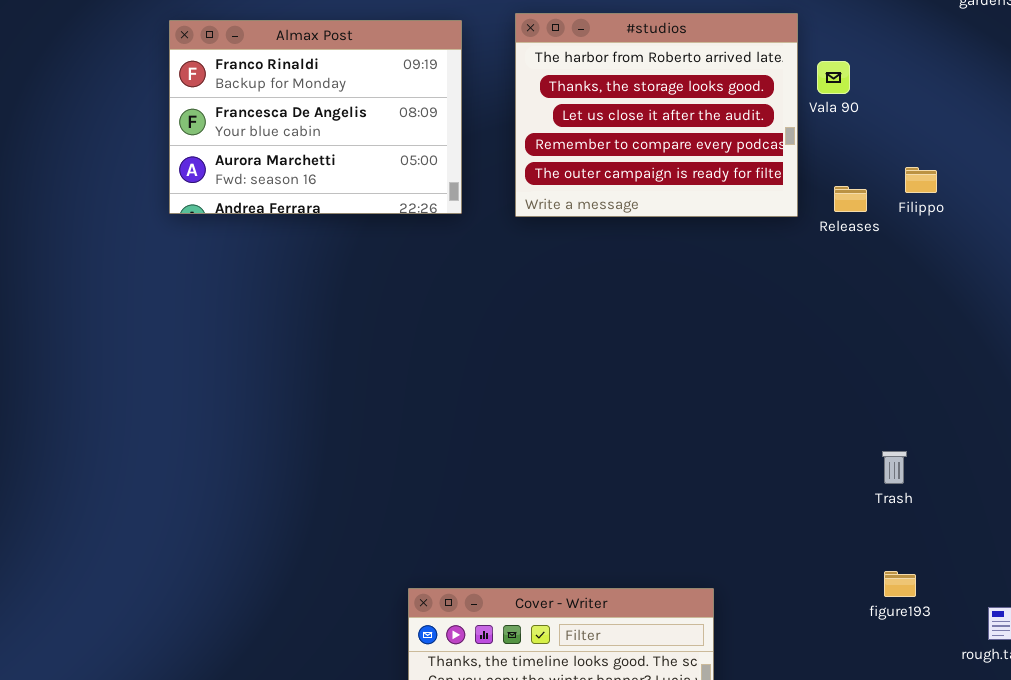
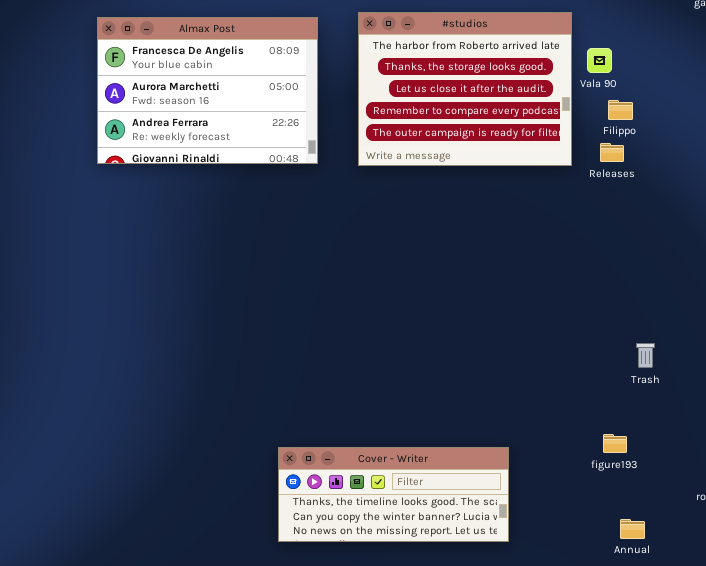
Almax Post: [169,20,462,214] -> [97,17,318,164], scrolled down 1 row
Filippo: [905,167,937,193] -> [608,100,633,120], moved
figure193: [884,571,916,597] -> [603,434,627,453], moved

